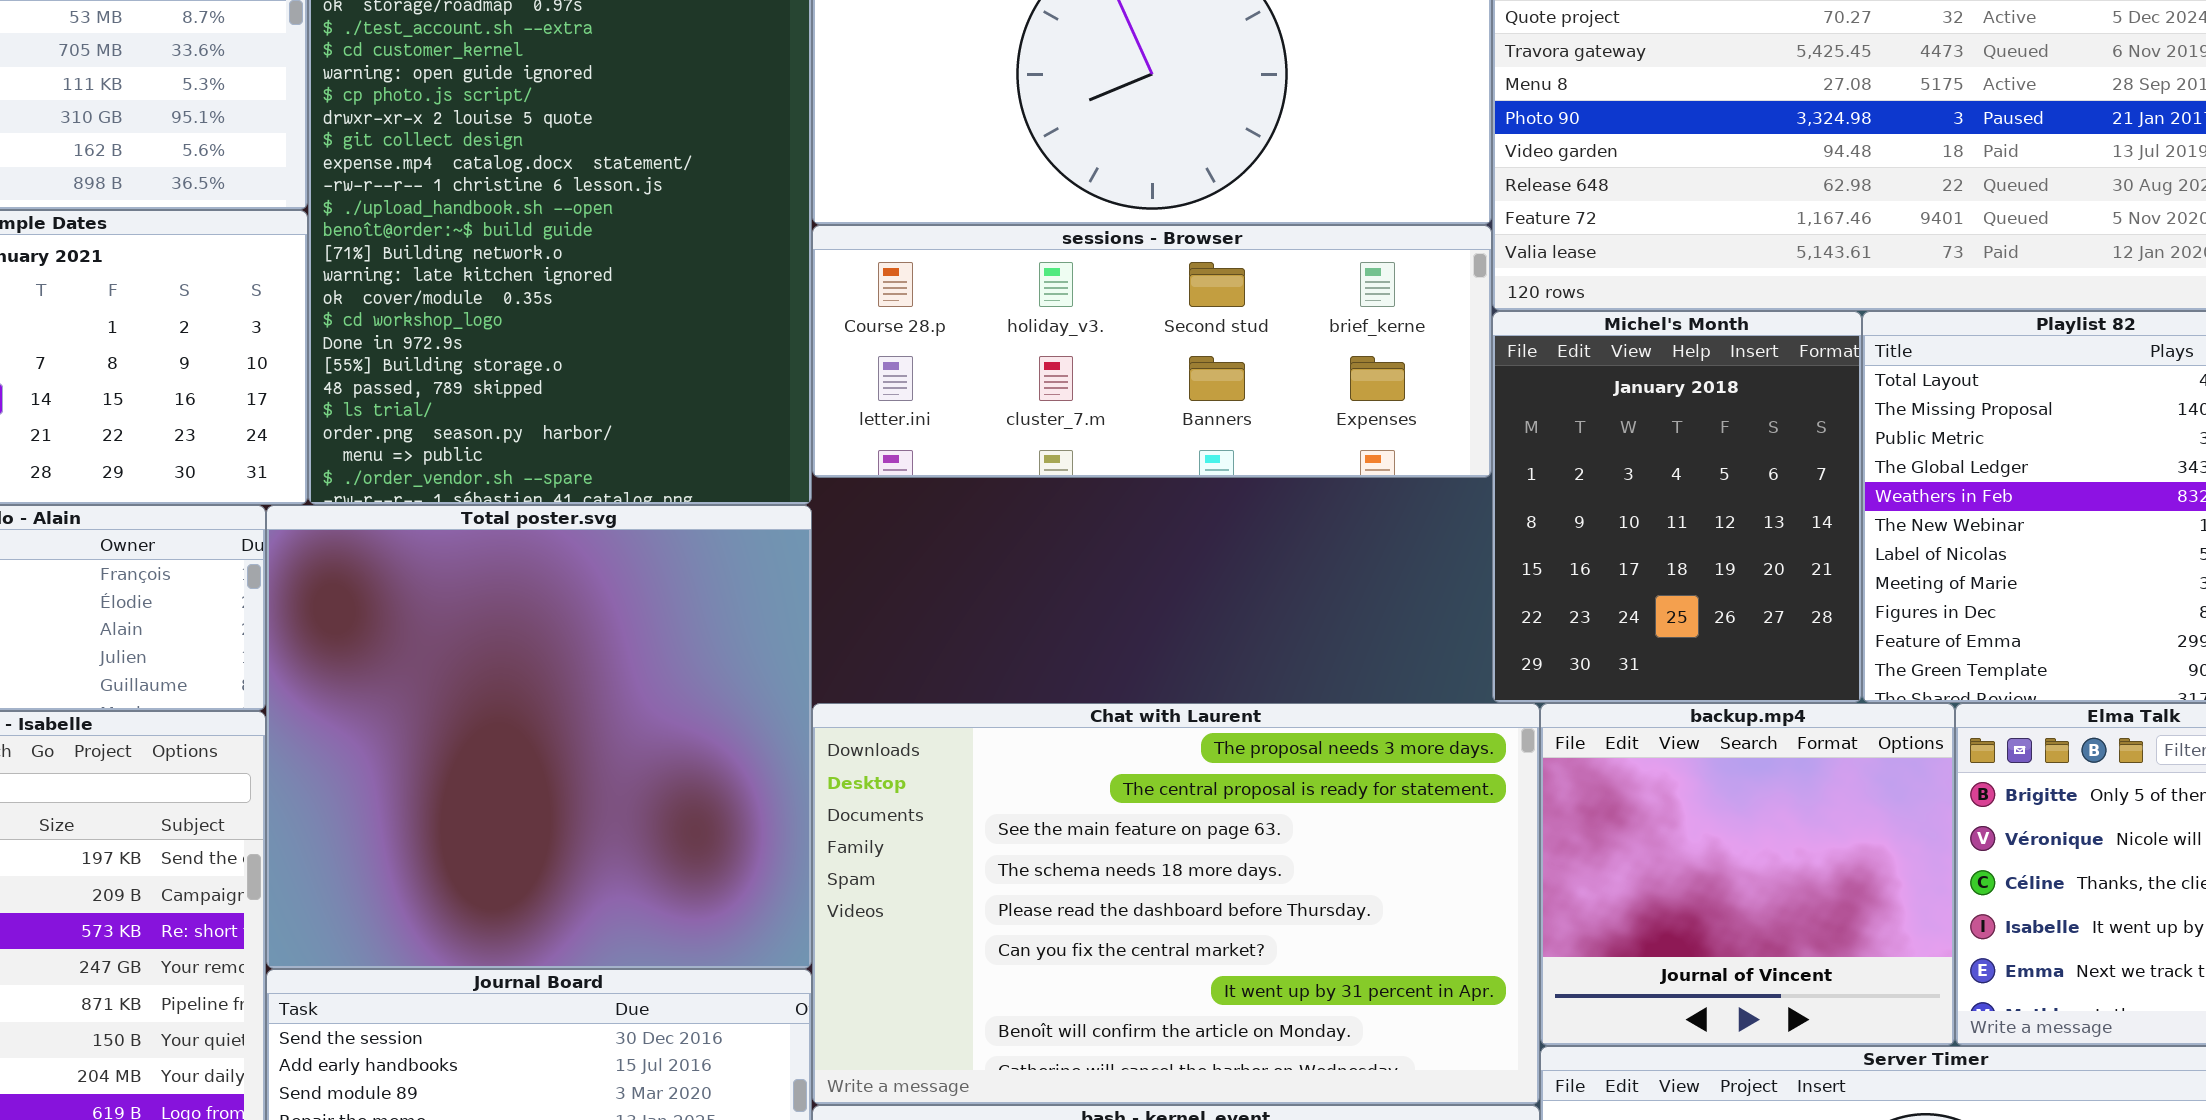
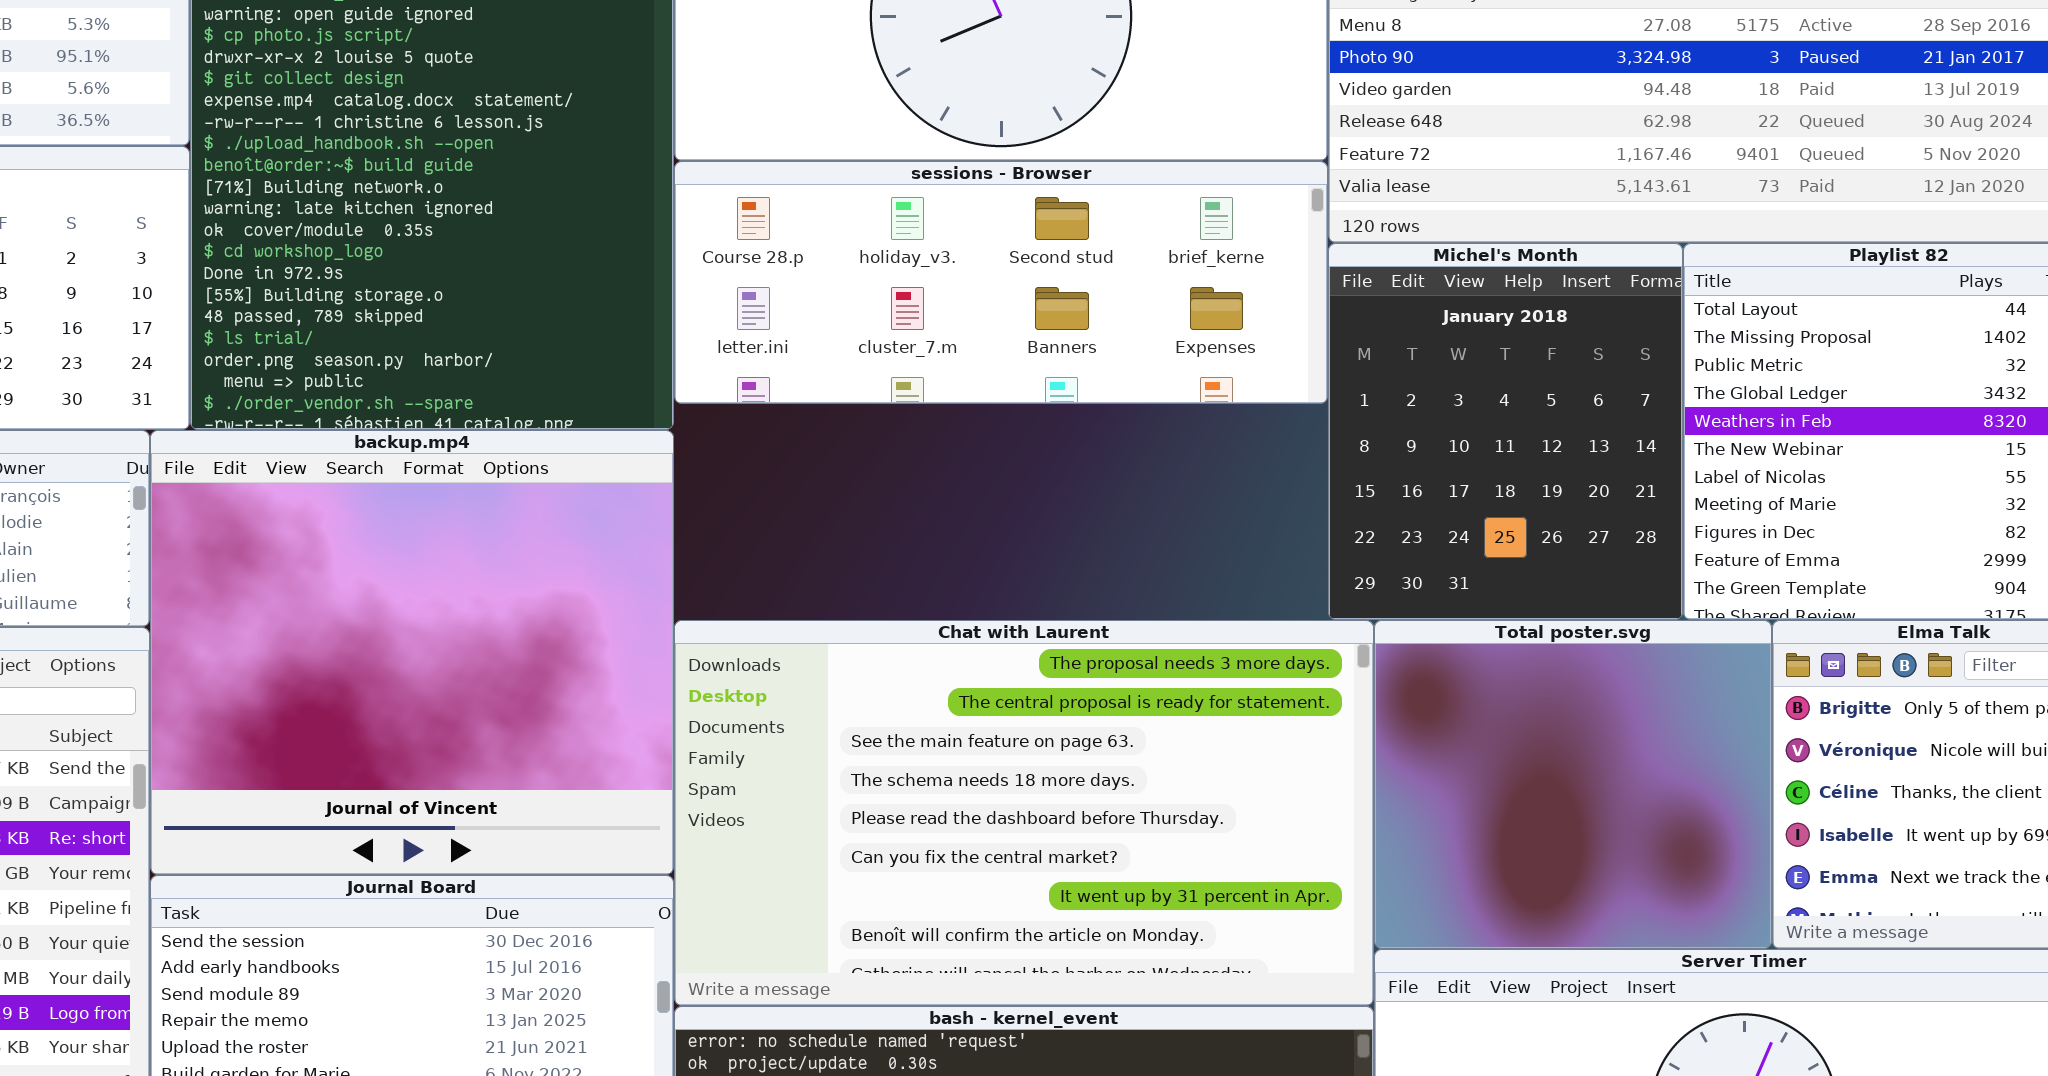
Total poster.svg: [266,505,812,969] -> [1374,620,1772,949], moved, resized
backup.mp4: [1540,703,1955,1046] -> [150,430,674,875], moved, resized

